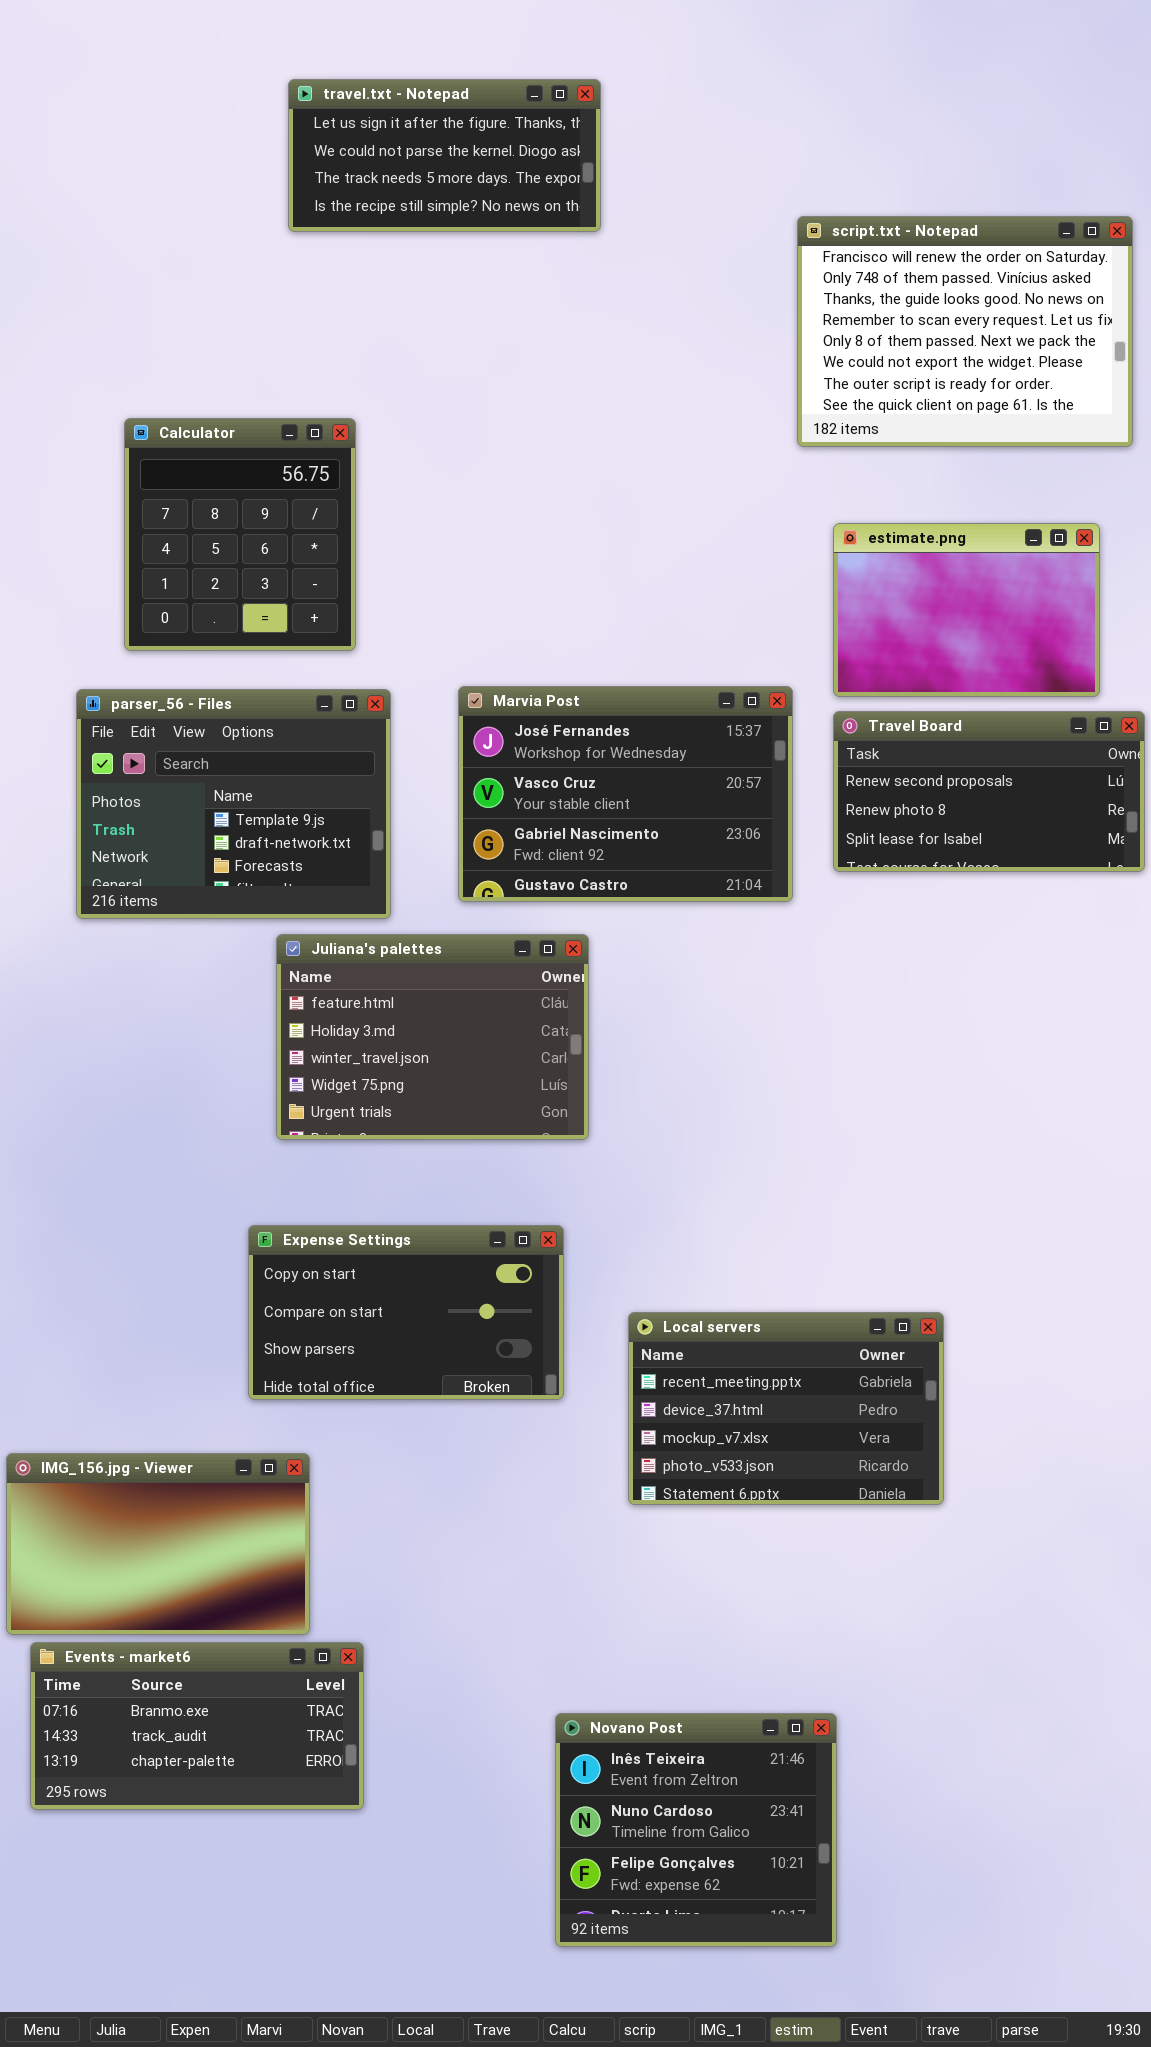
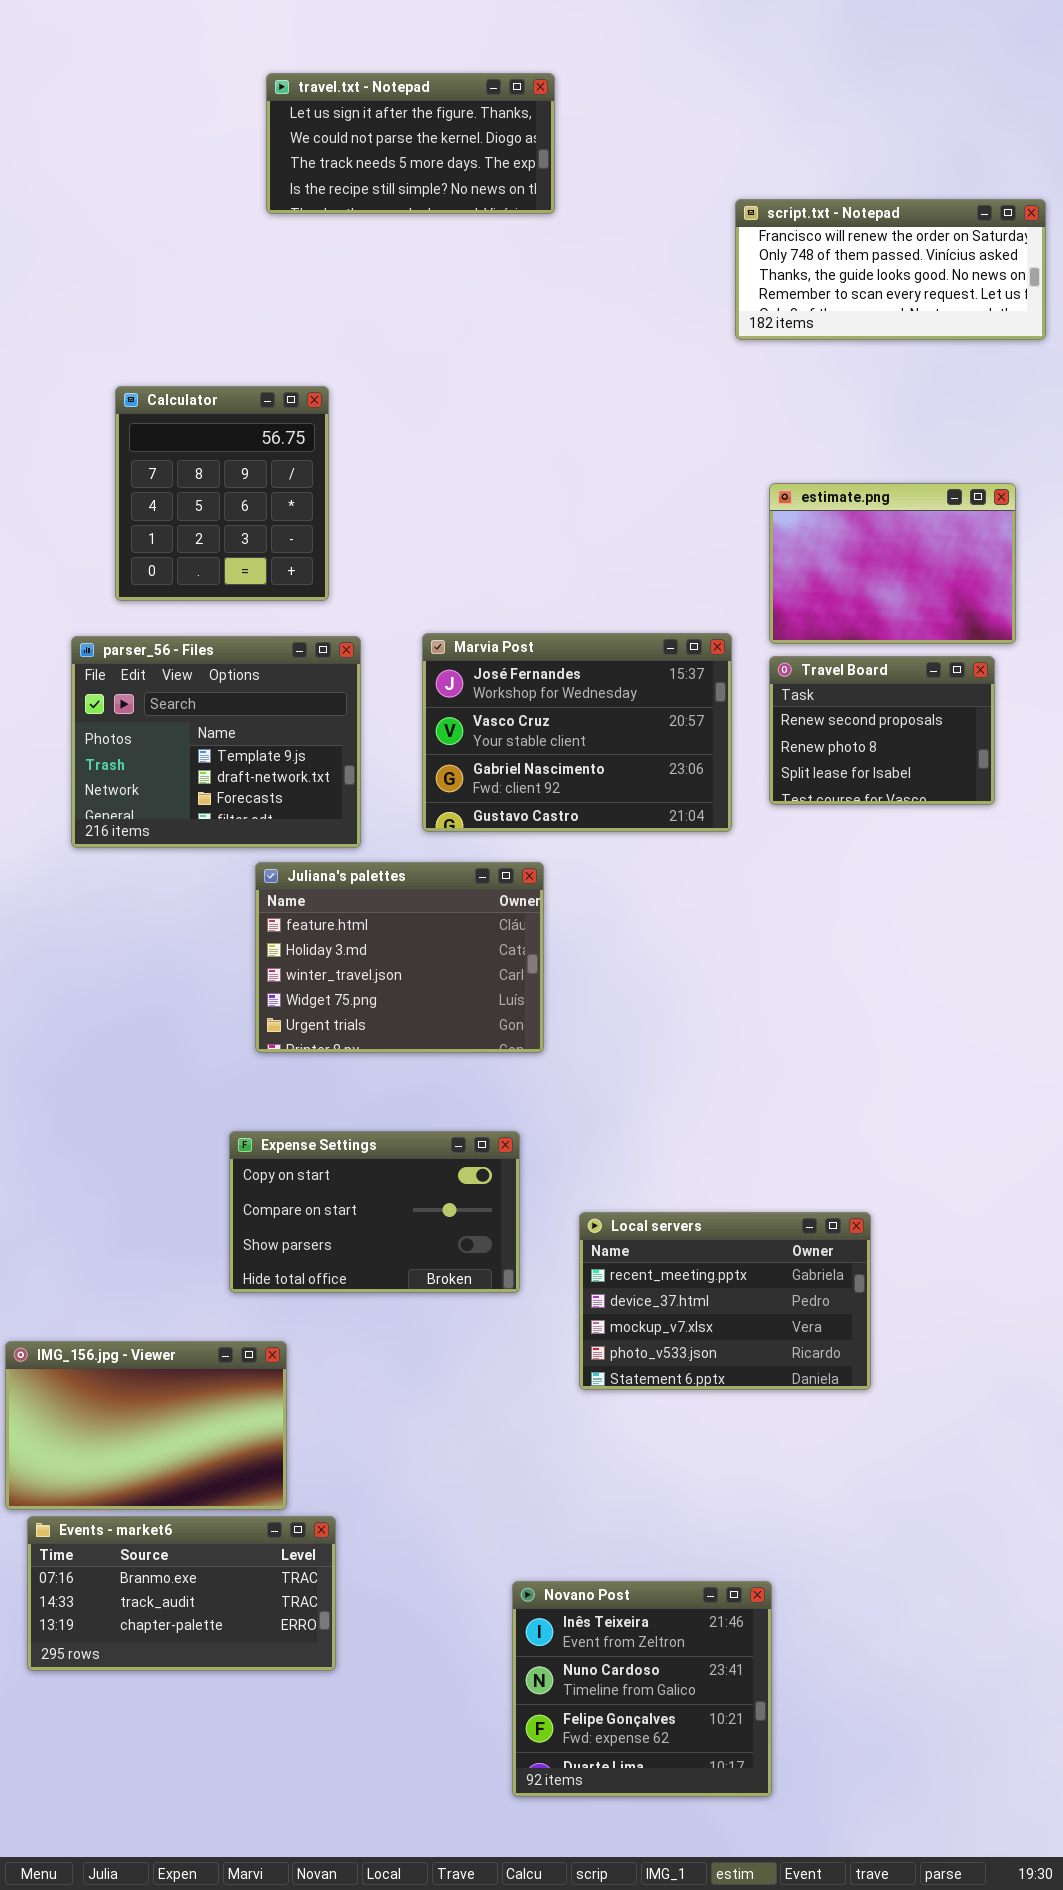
script.txt - Notepad: [797,216,1133,447] -> [735,199,1046,340], resized
Travel Board: [833,711,1145,872] -> [769,656,995,805], resized

